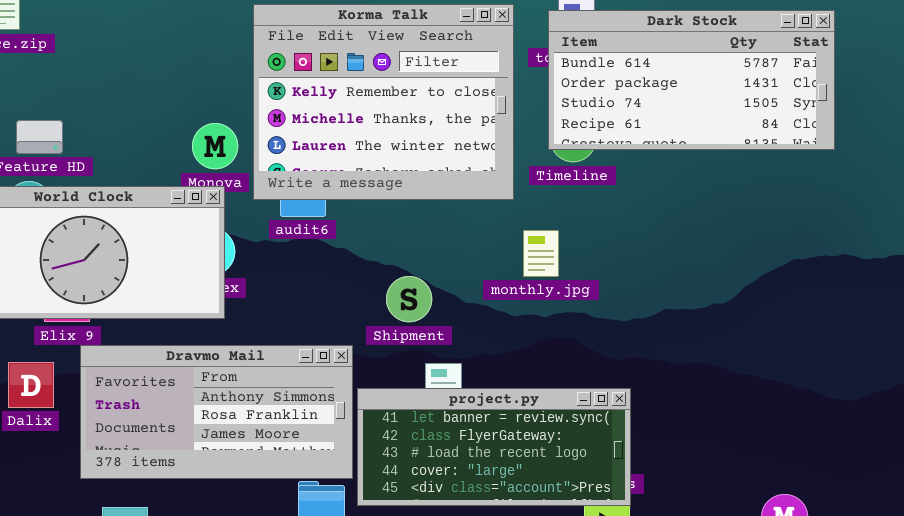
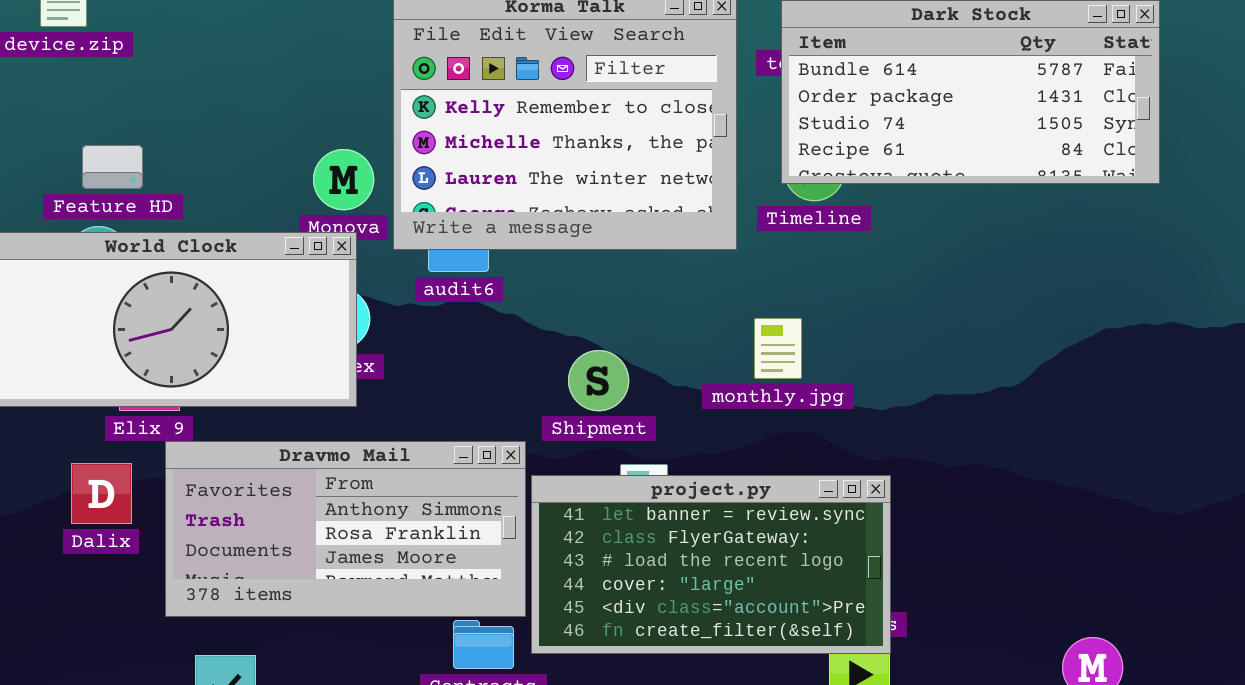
monthly.jpg: [523,230,559,277] -> [754,318,802,379], moved
project.py: [357,388,631,506] -> [531,475,891,654], resized

